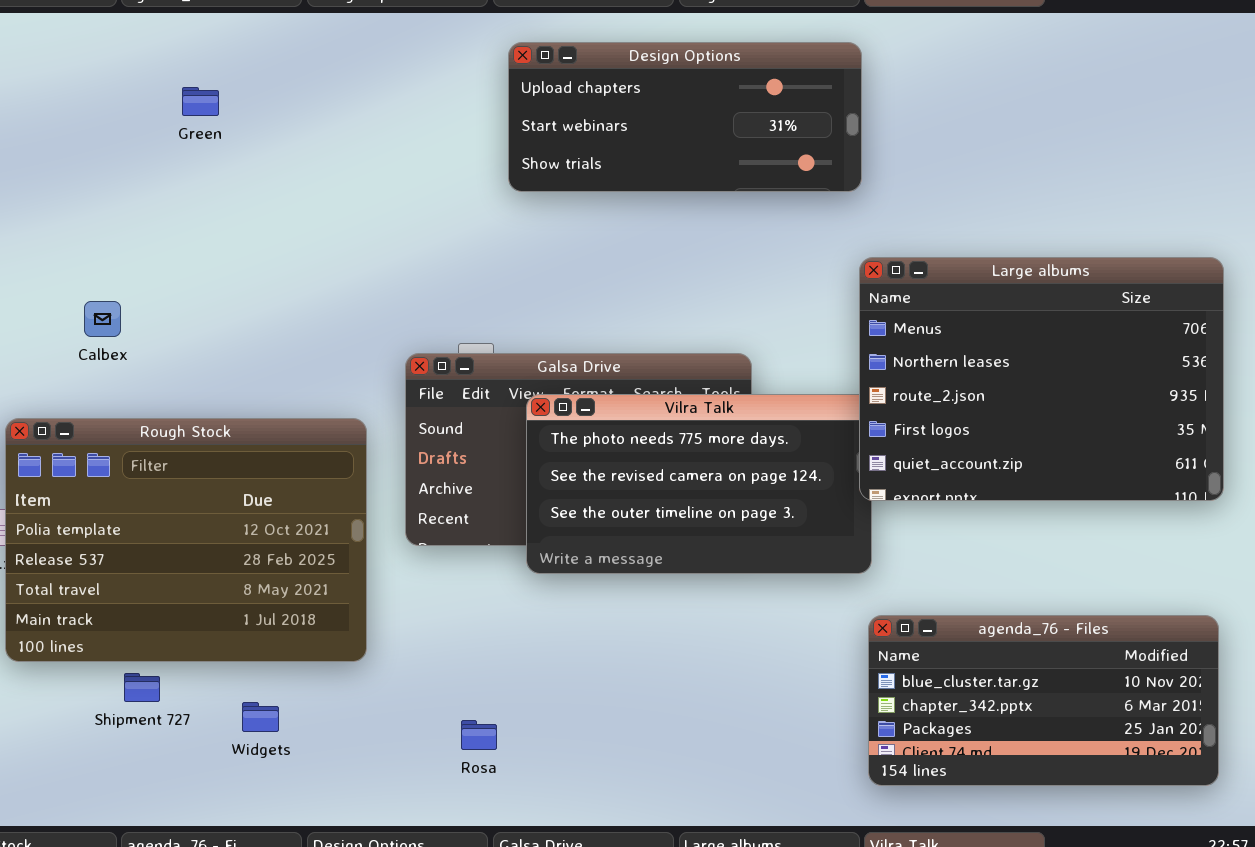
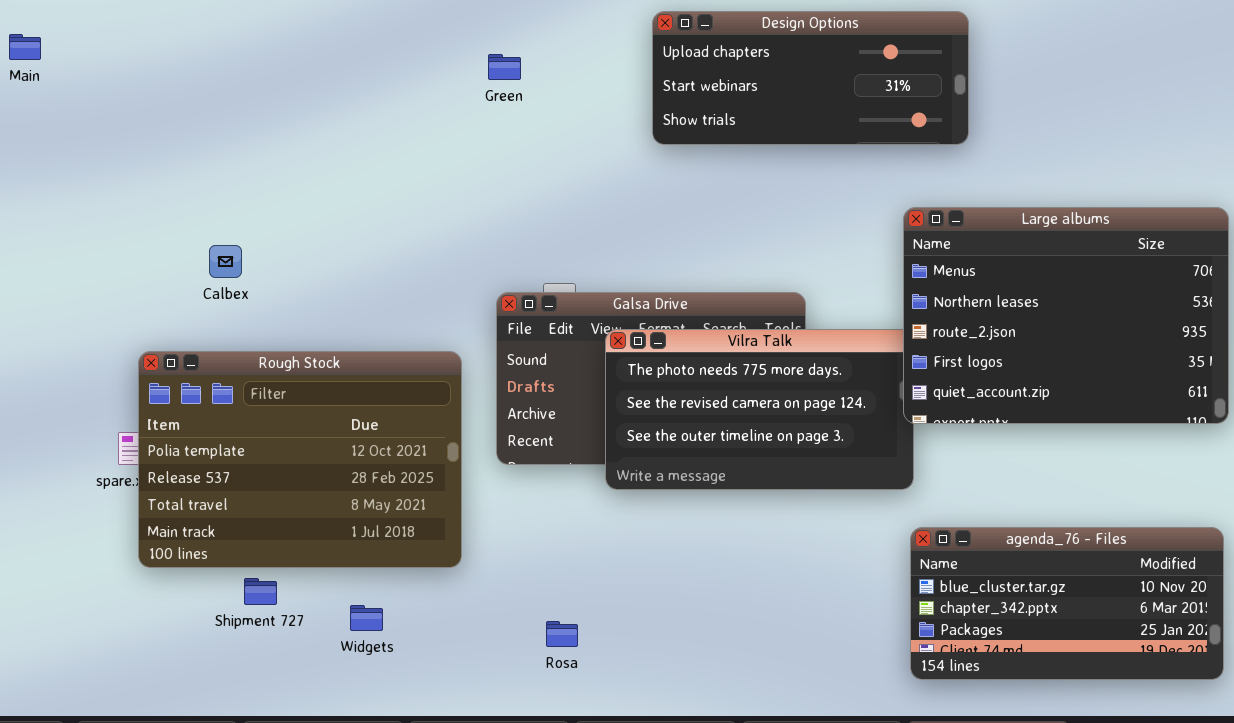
Design Options: [508,42,862,192] -> [652,11,969,145], moved
Green: [182,87,219,116] -> [488,54,521,80], moved

